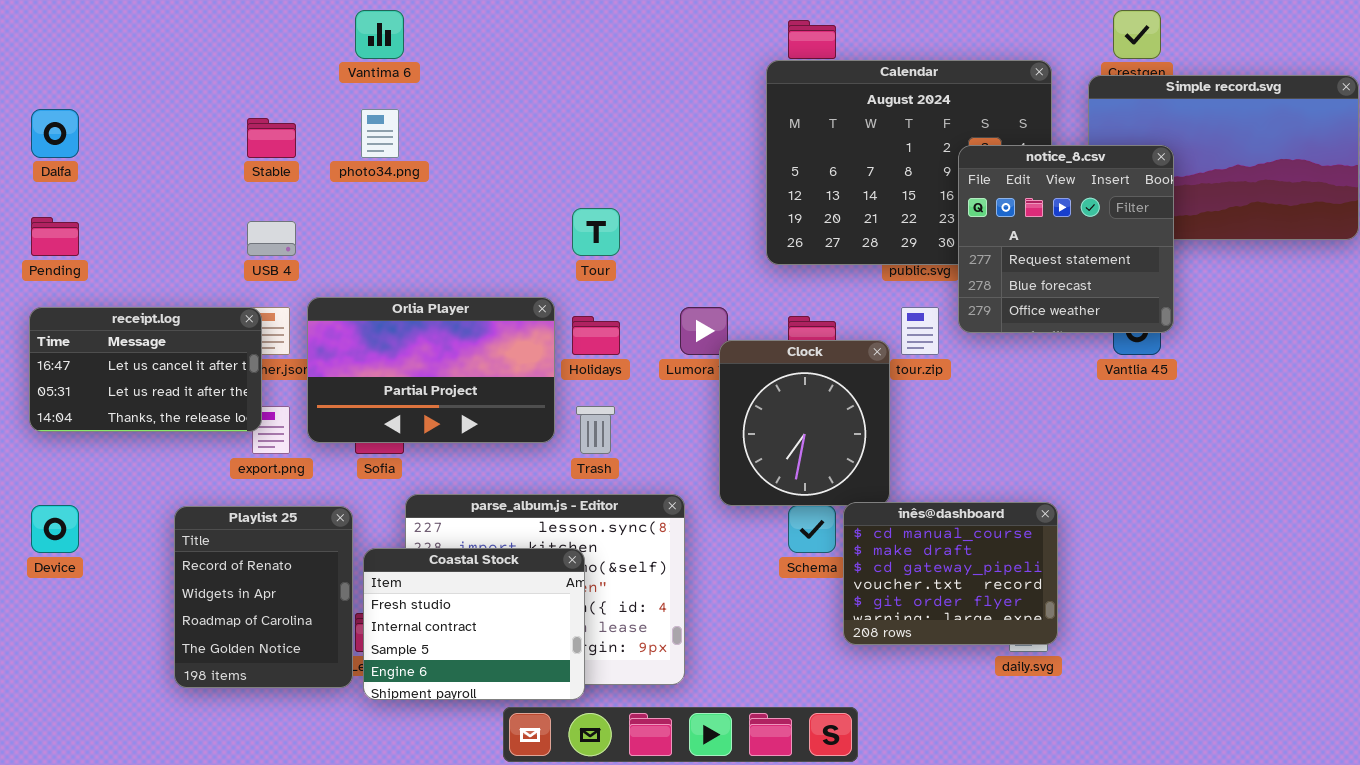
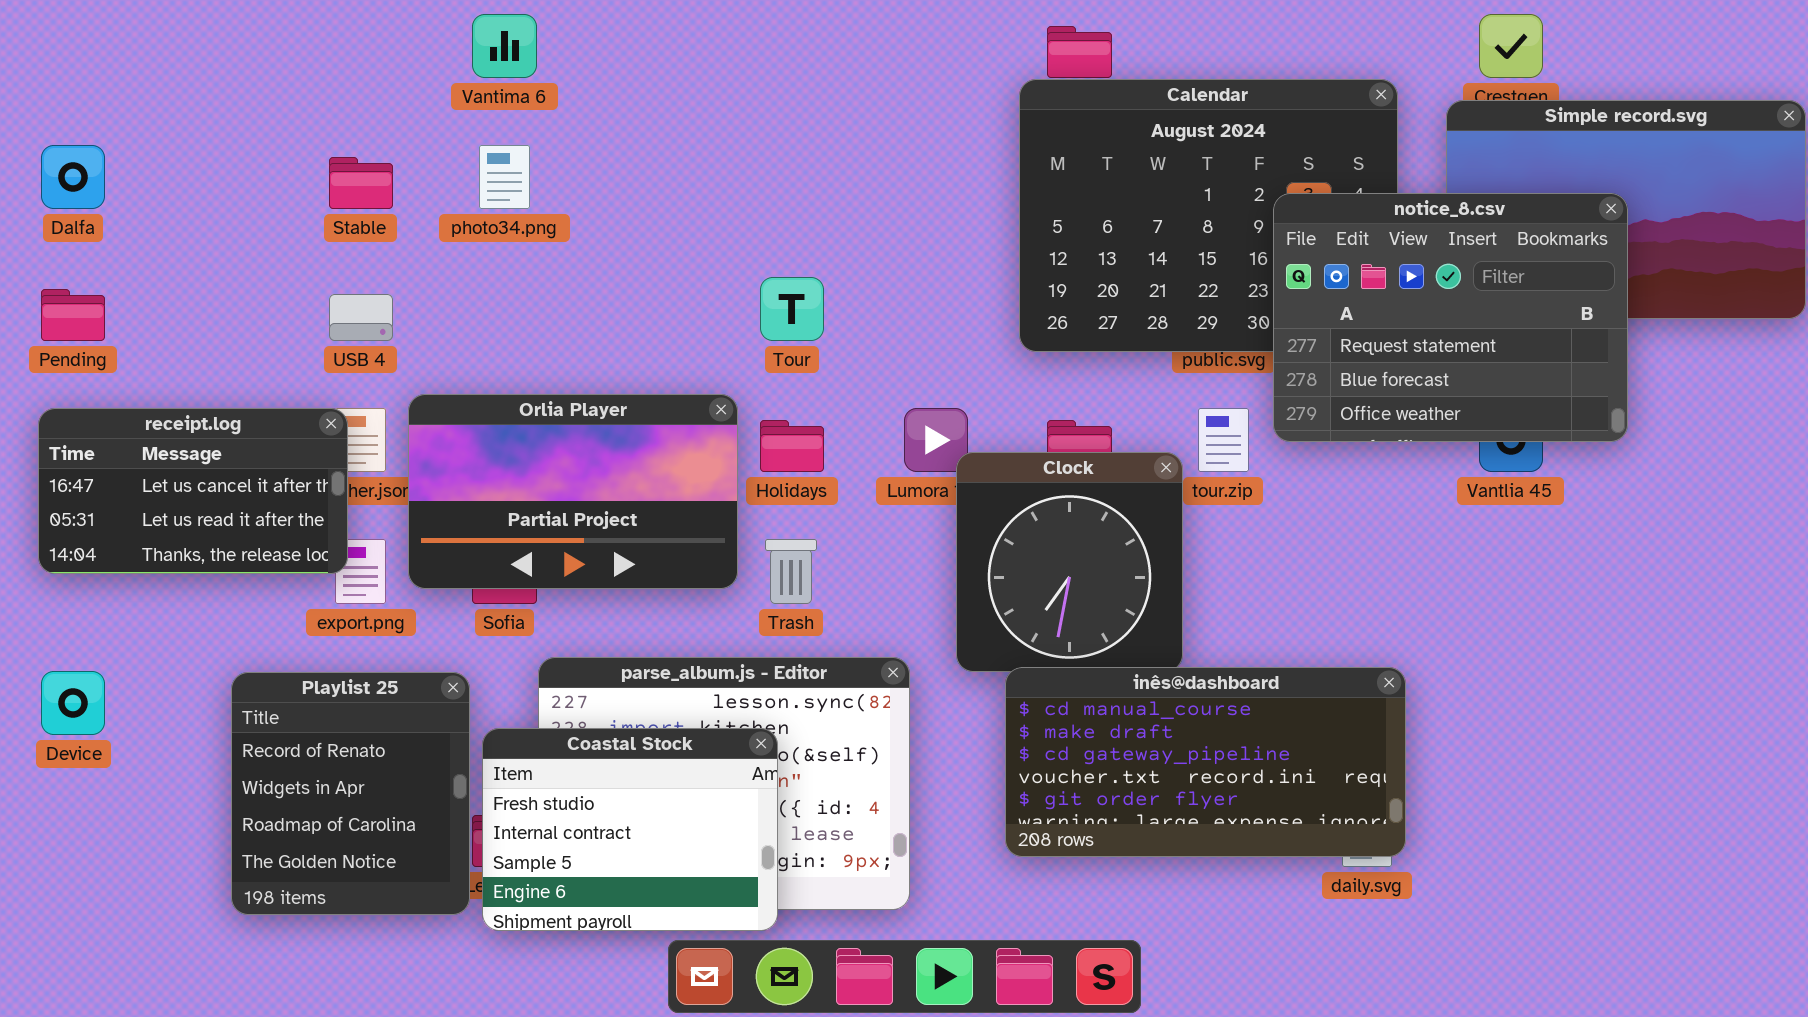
notice_8.csv: [958,145,1174,333] -> [1273,193,1628,442], resized
inês@dashboard: [843,502,1058,645] -> [1005,667,1406,857], resized

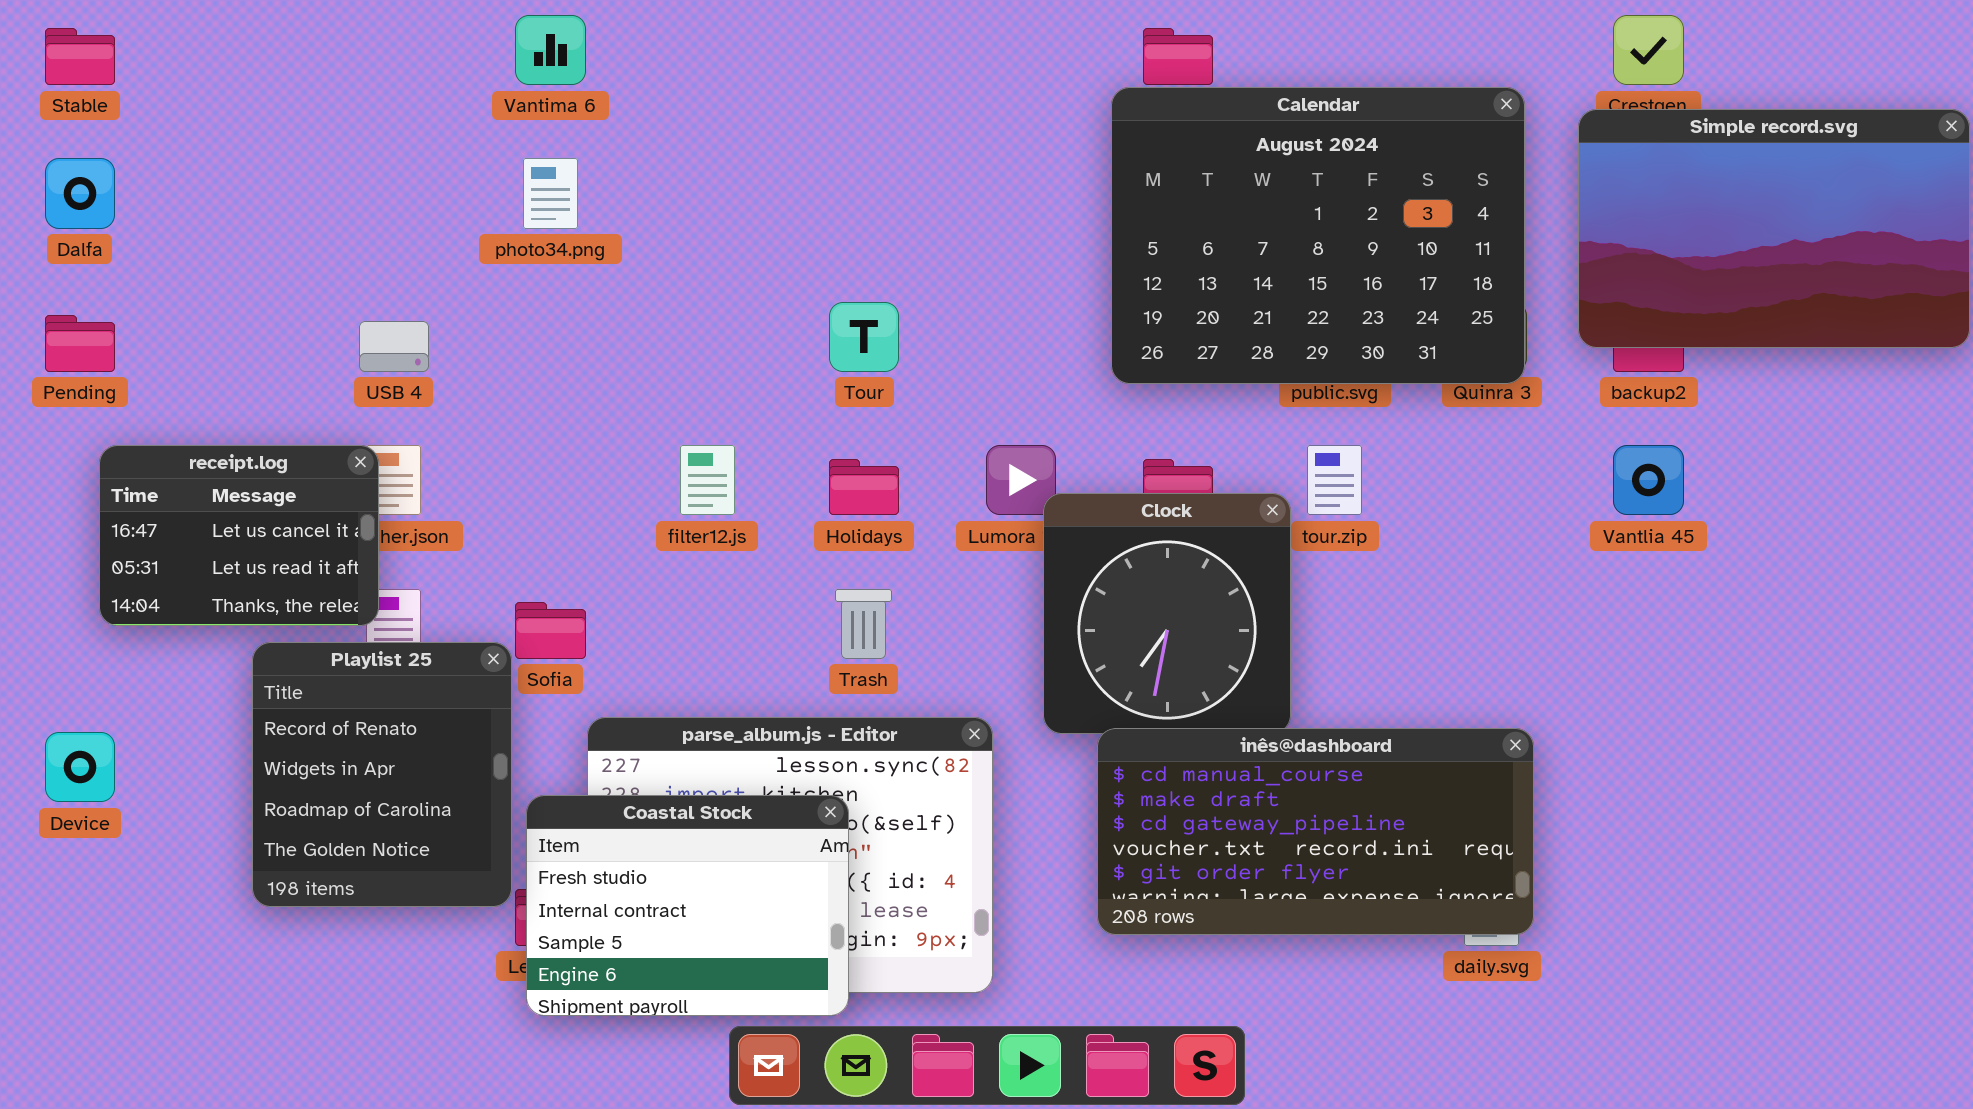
Stable: [329,157,393,209] -> [45,28,115,85], moved
notice_8.csv: [1273,193,1628,442] -> none, closed
Orlia Player: [408,394,738,589] -> none, closed
receipt.log: [38,408,348,574] -> [99,445,379,626], resized
Playlist 25: [231,672,470,915] -> [252,642,512,907], moved

